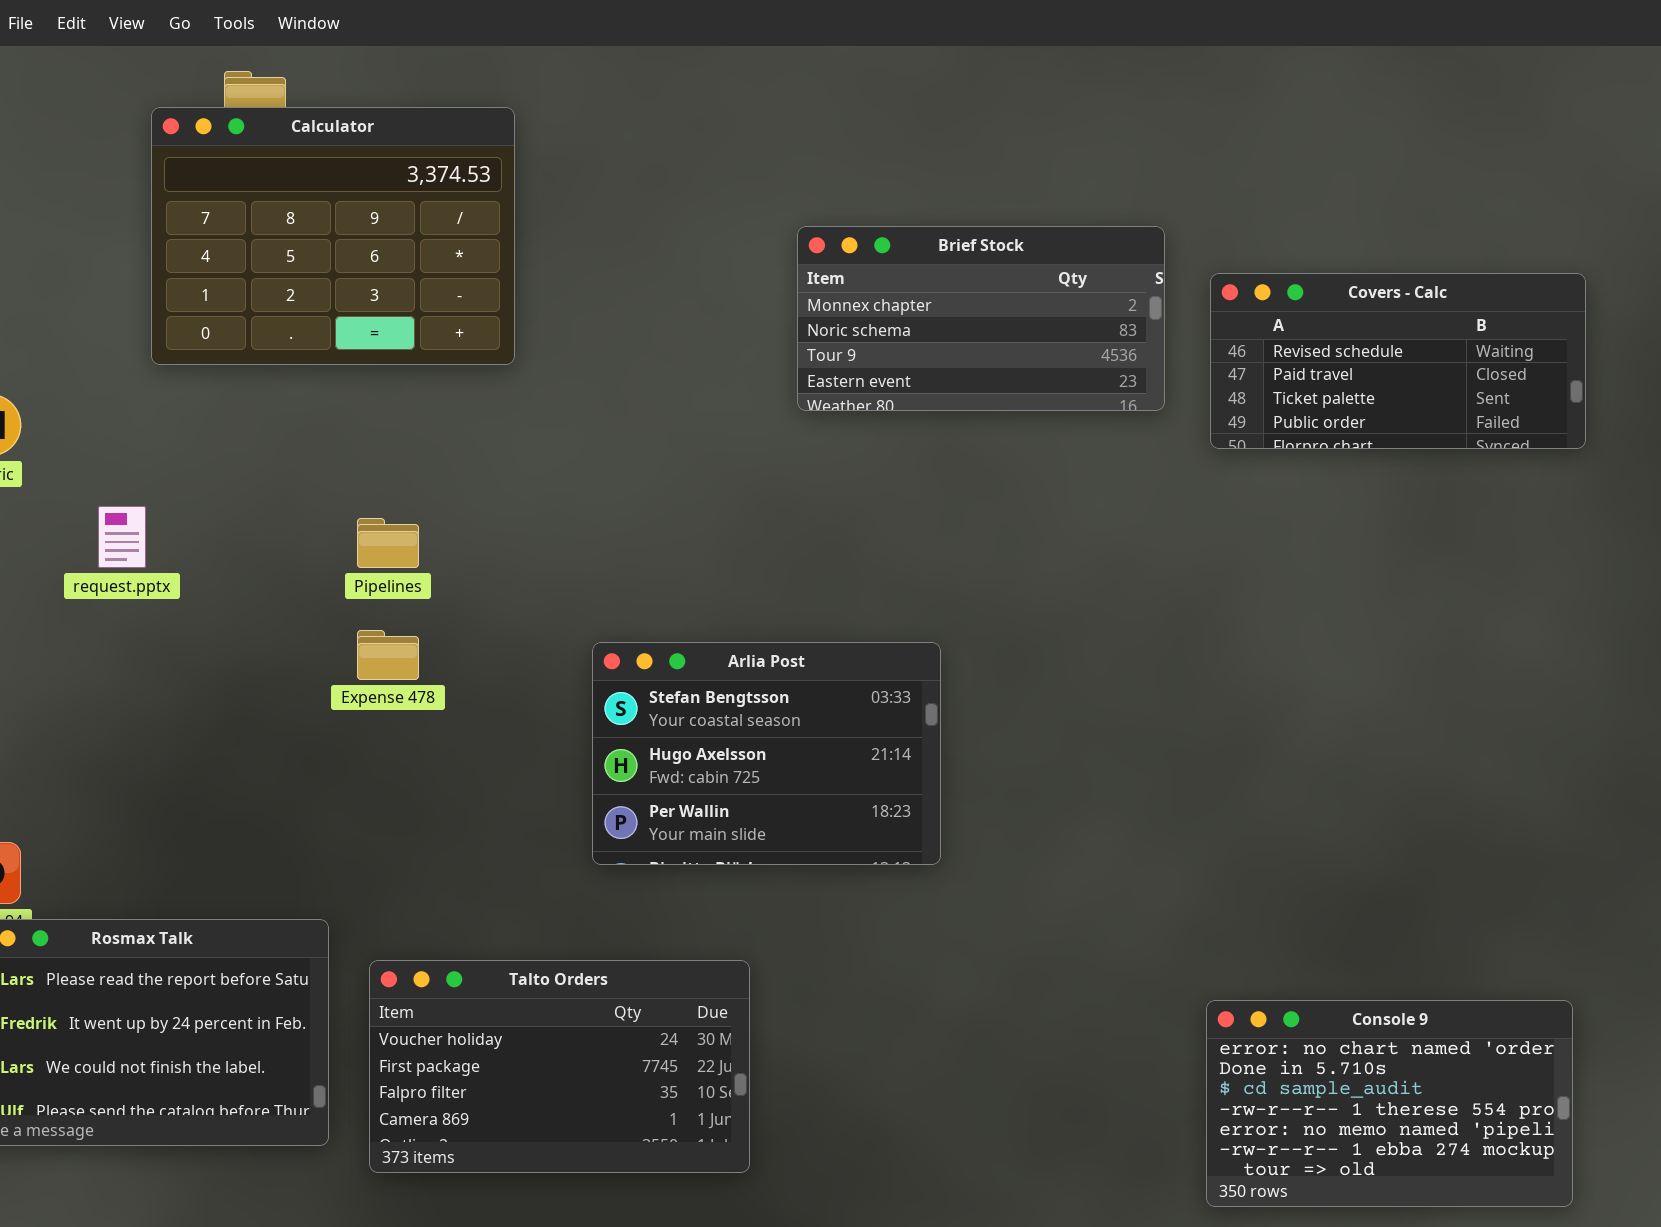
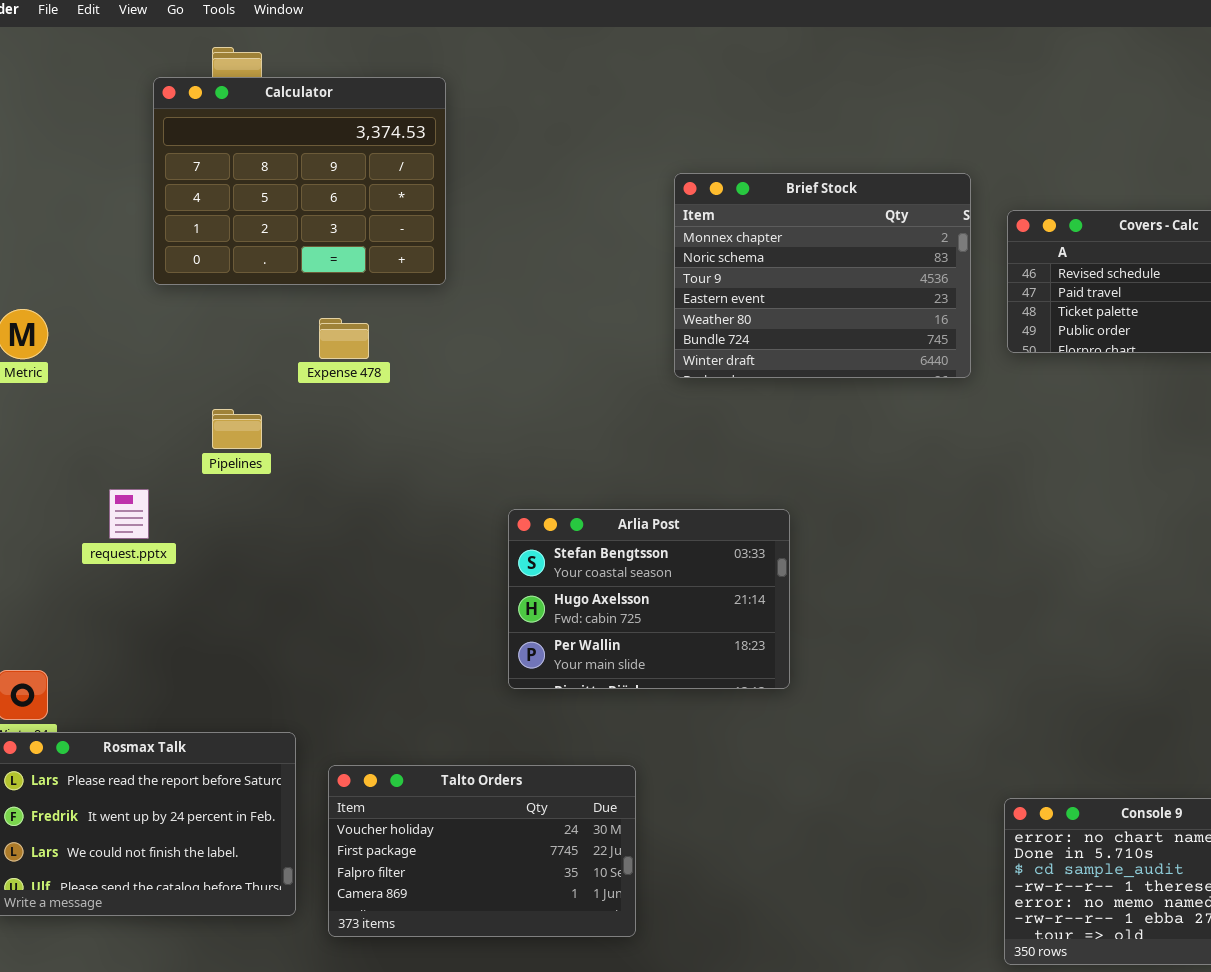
Brief Stock: [797,226,1165,411] -> [674,173,971,378], resized
request.pptx: [98,506,146,568] -> [109,489,149,539], moved
Pipelines: [357,518,419,568] -> [212,409,262,449], moved
Expense 478: [357,630,419,680] -> [319,318,369,359], moved

